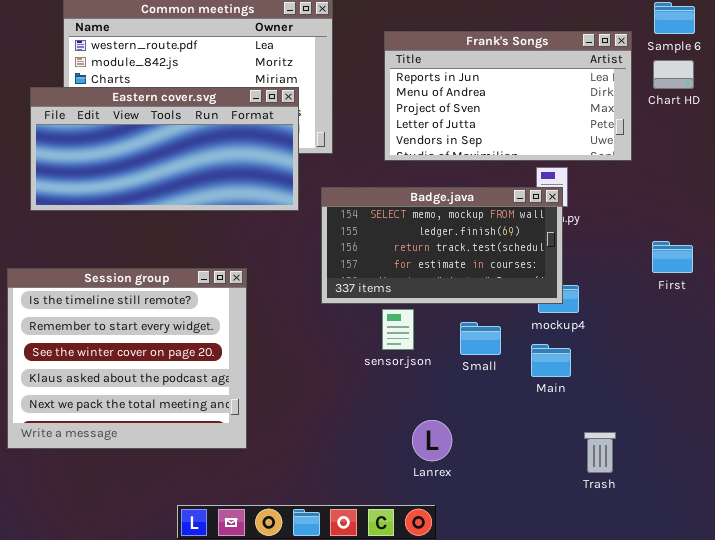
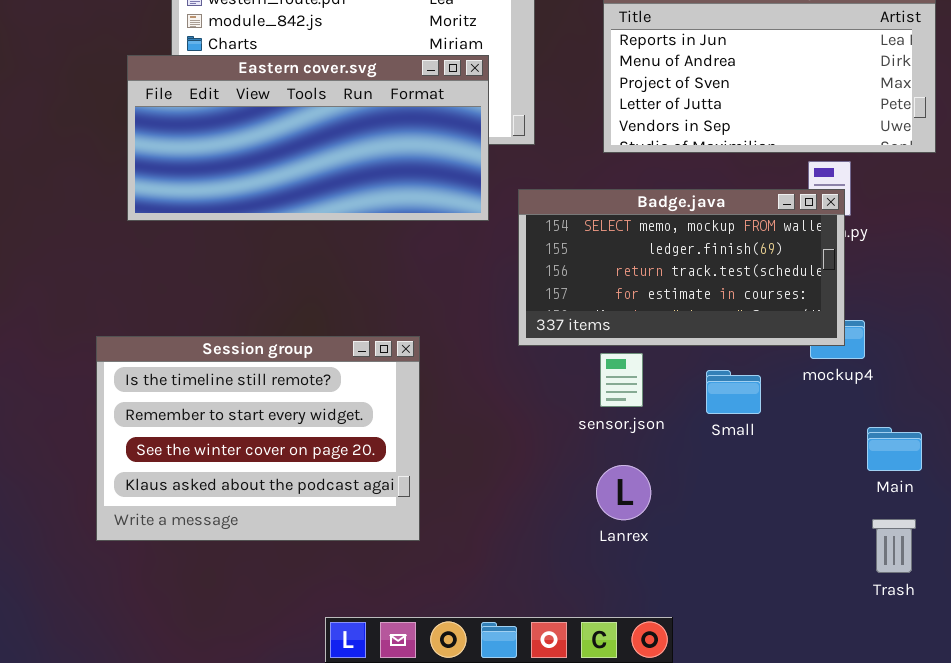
Session group: [7,268,247,449] -> [96,336,420,541], resized
Main: [531,344,571,377] -> [867,427,922,471], moved
Lanrex: [412,420,452,461] -> [596,465,651,520], moved

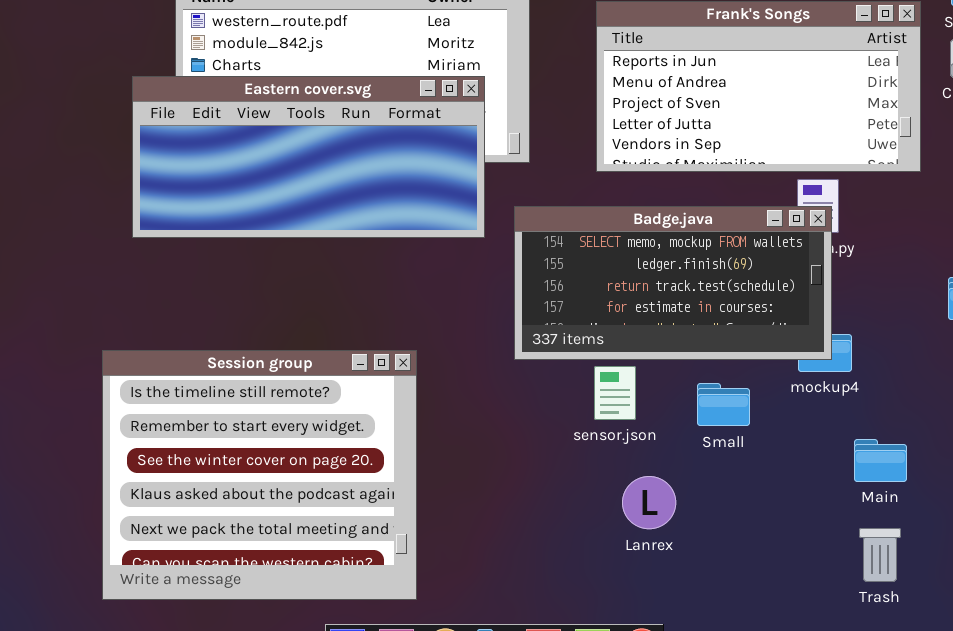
Session group: [96,336,420,541] -> [102,350,417,600], resized
Lanrex: [596,465,651,520] -> [622,476,676,529], moved

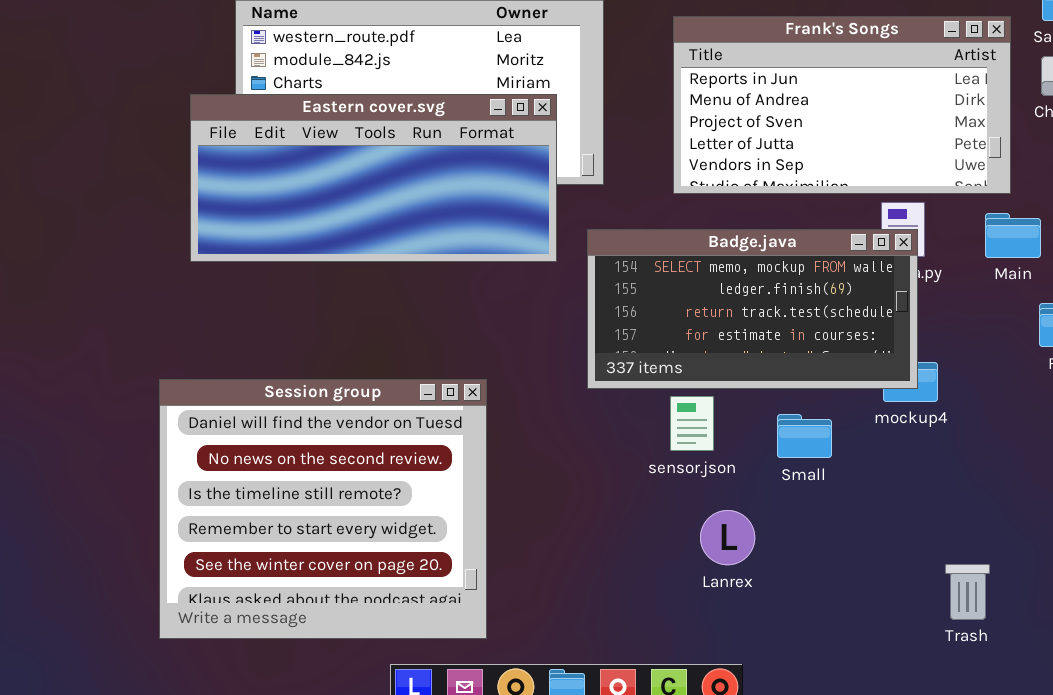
Session group: [102,350,417,600] -> [159,379,487,639], scrolled up 2 rows
Main: [854,439,907,482] -> [985,213,1041,258], moved

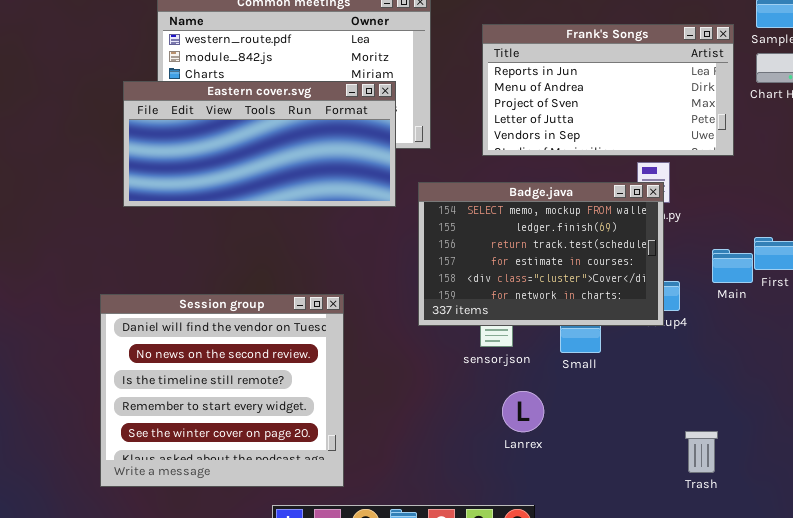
Main: [985,213,1041,258] -> [712,249,753,283], moved
Badge.java: [587,229,918,389] -> [418,182,664,326], resized

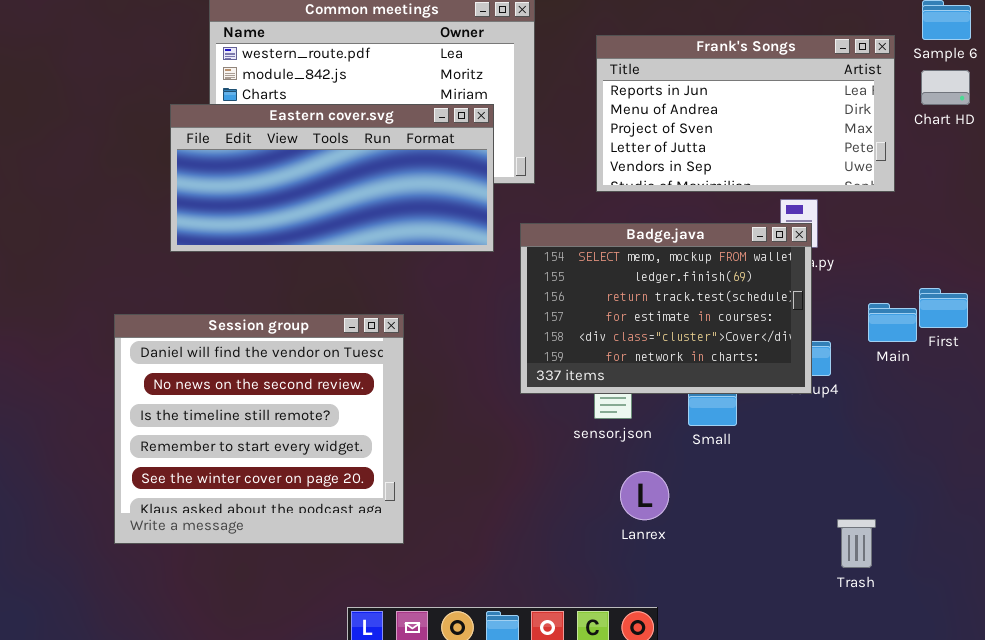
Session group: [100,294,344,487] -> [114,314,404,544], moved

